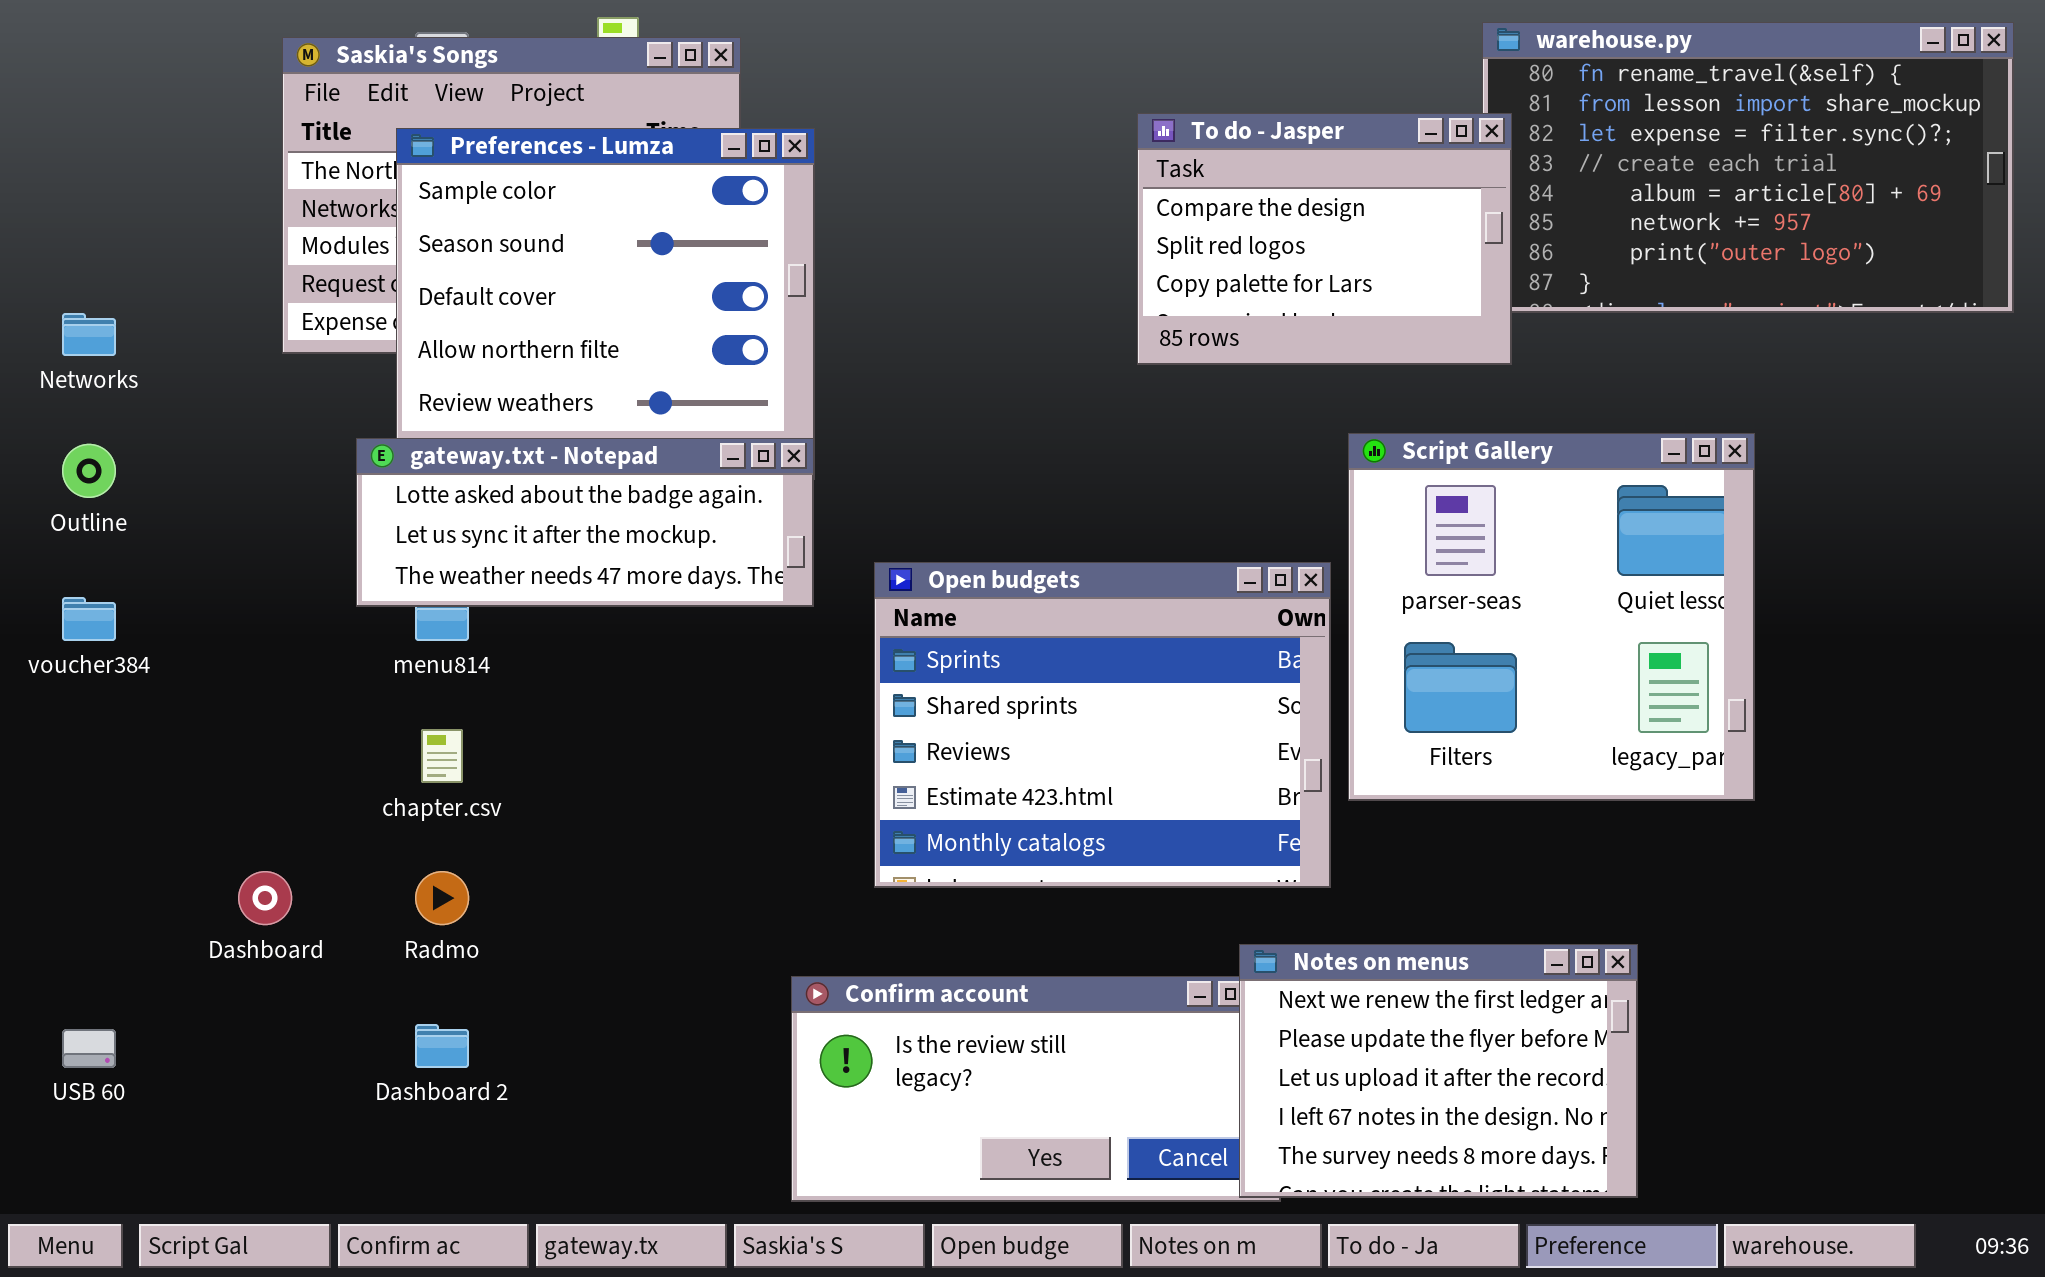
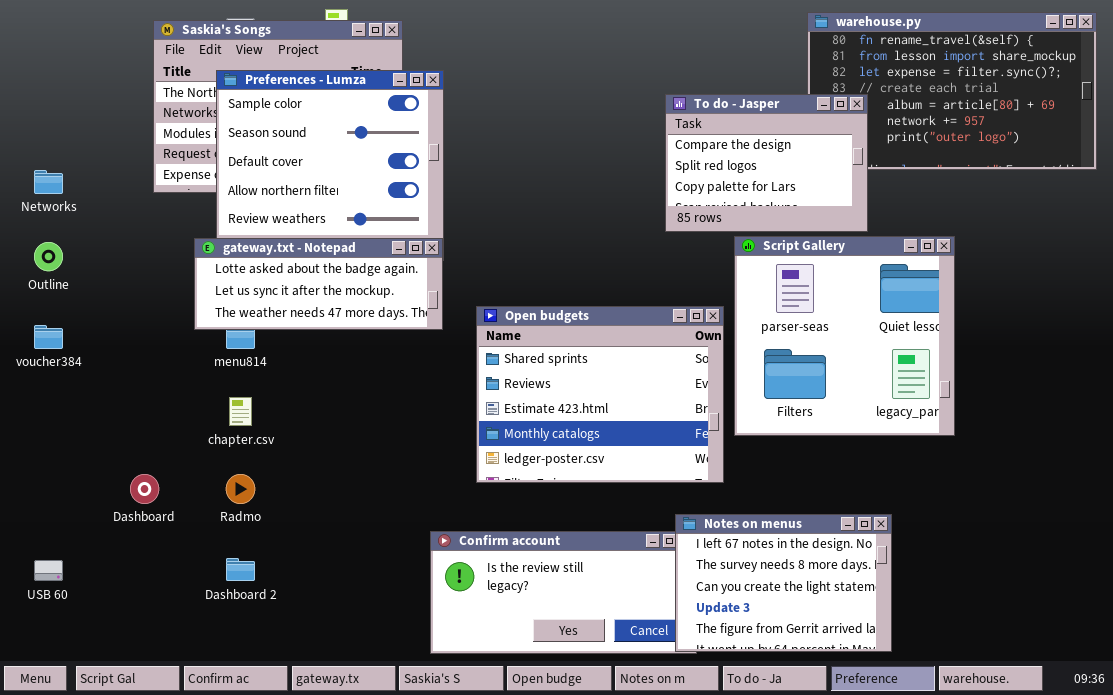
To do - Jasper: [1137,113,1512,365] -> [665,94,868,232], moved
Open budgets: [874,562,1331,888] -> [476,306,724,483], scrolled down 1 row
Notes on menus: [1239,944,1638,1198] -> [675,514,892,652], scrolled down 3 rows

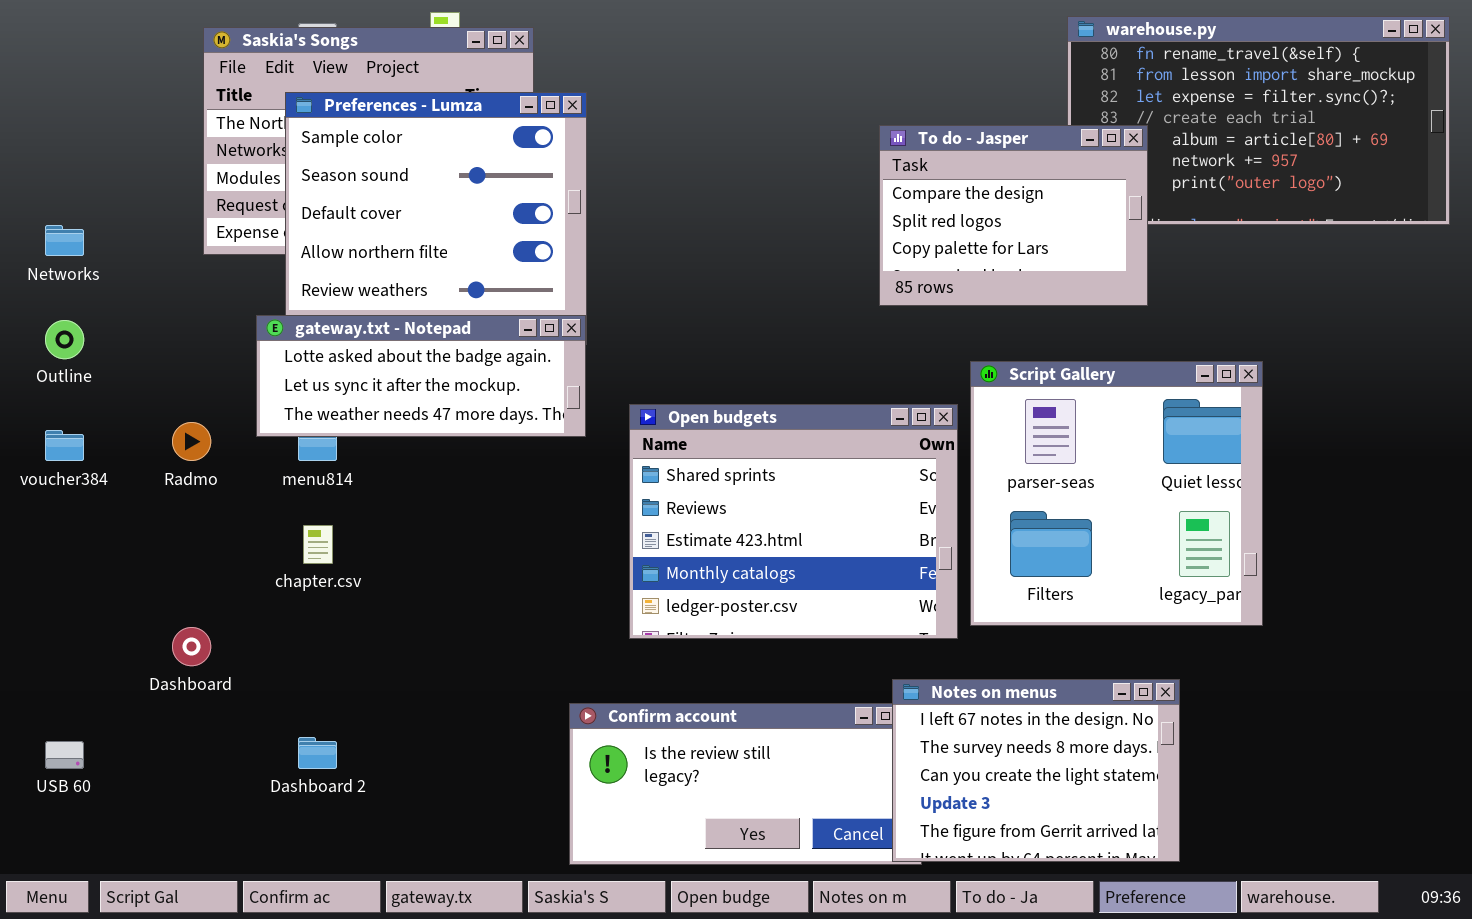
Script Gallery: [734,236,955,436] -> [970,361,1263,626], moved
Radmo: [226,474,255,504] -> [172,422,211,461], moved

